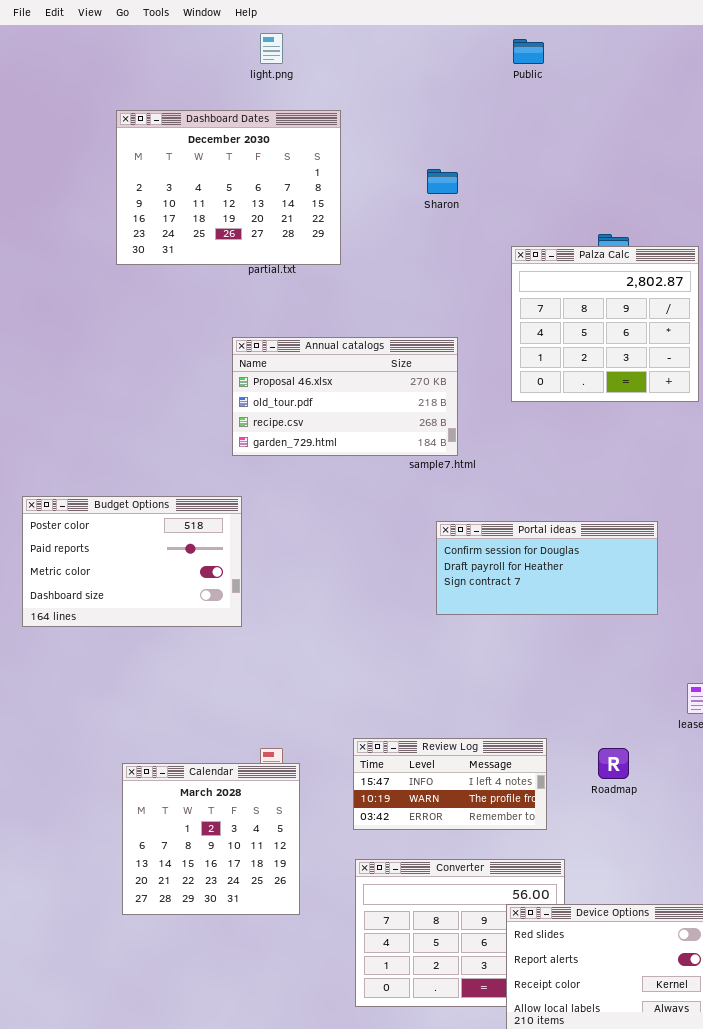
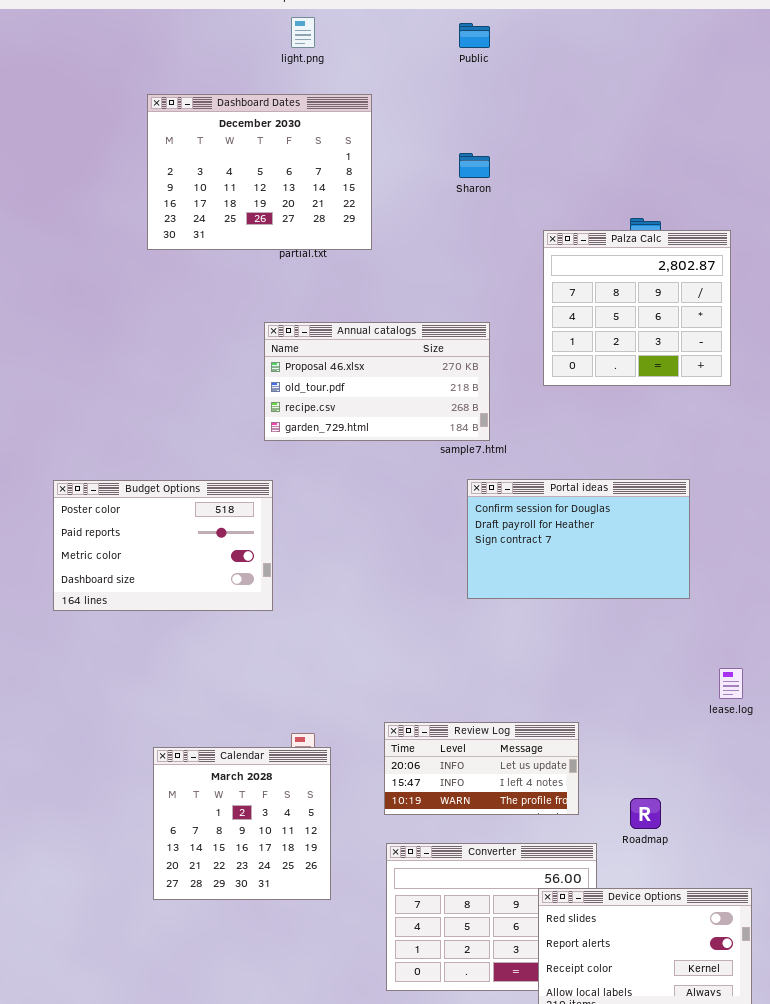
Public: [513,39,544,64] -> [459,23,490,48], moved
Portal ideas: [436,521,658,615] -> [467,479,690,599], resized
Review Log: [353,738,547,830] -> [384,722,579,815], scrolled up 1 row
Roadmap: [598,748,629,779] -> [630,798,661,829], moved

